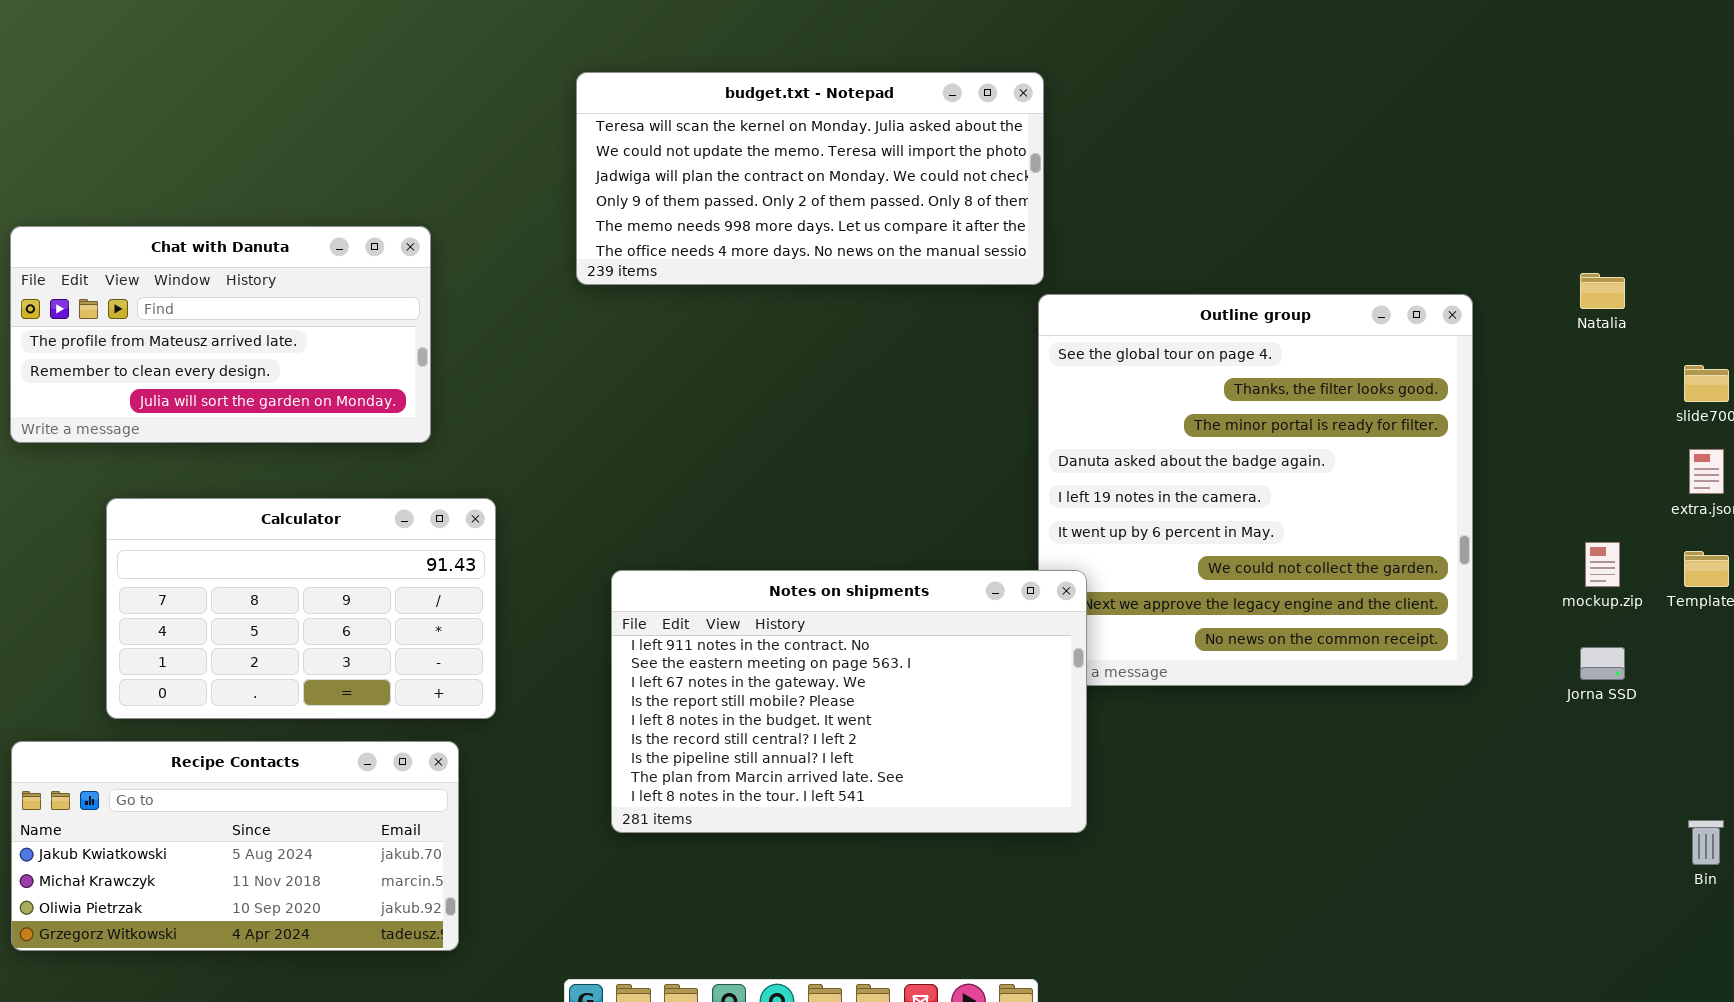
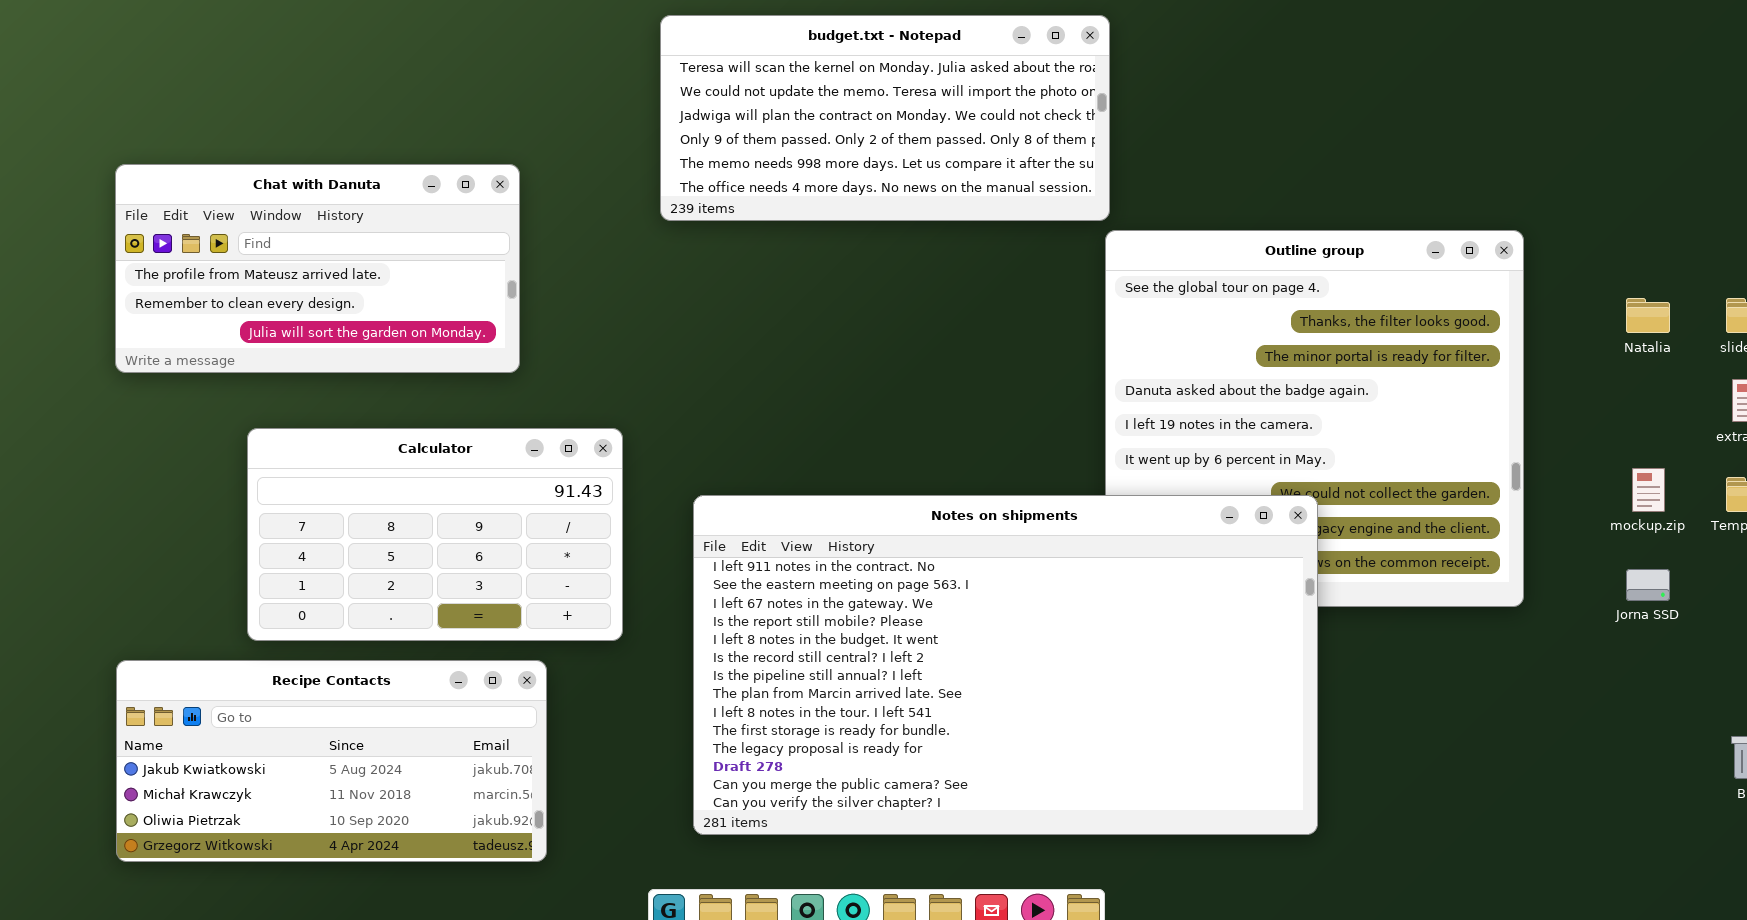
Natalia: [1580,273,1625,309] -> [1626,298,1670,333], moved
Calculator: [106,498,496,719] -> [247,428,623,641], moved
Notes on shipments: [611,570,1087,833] -> [693,495,1318,835], resized

